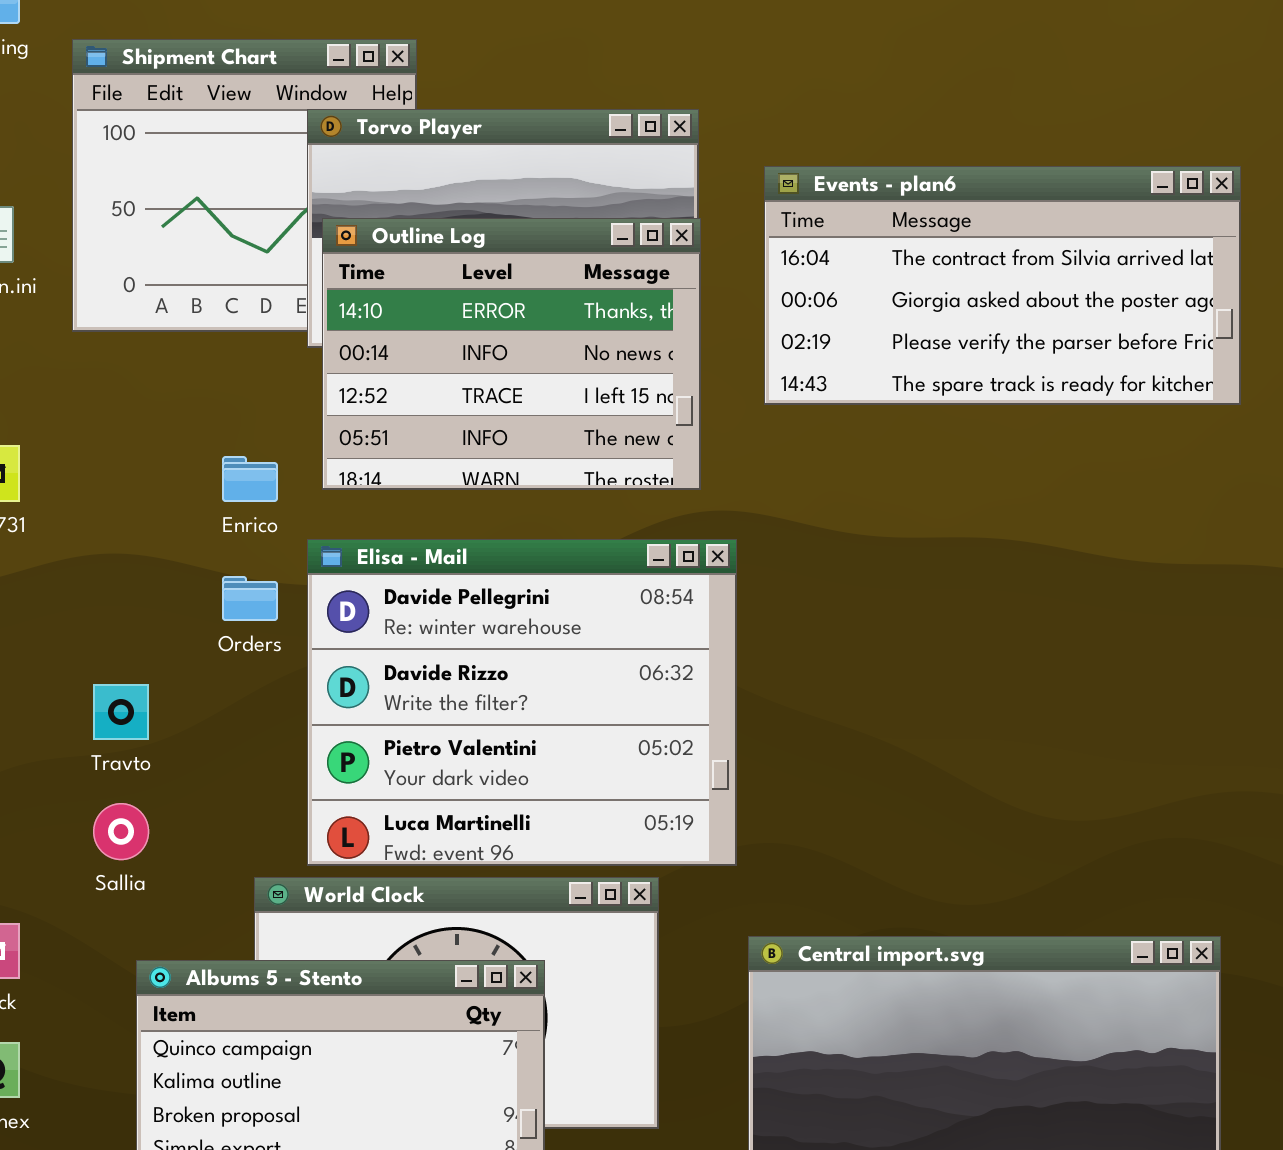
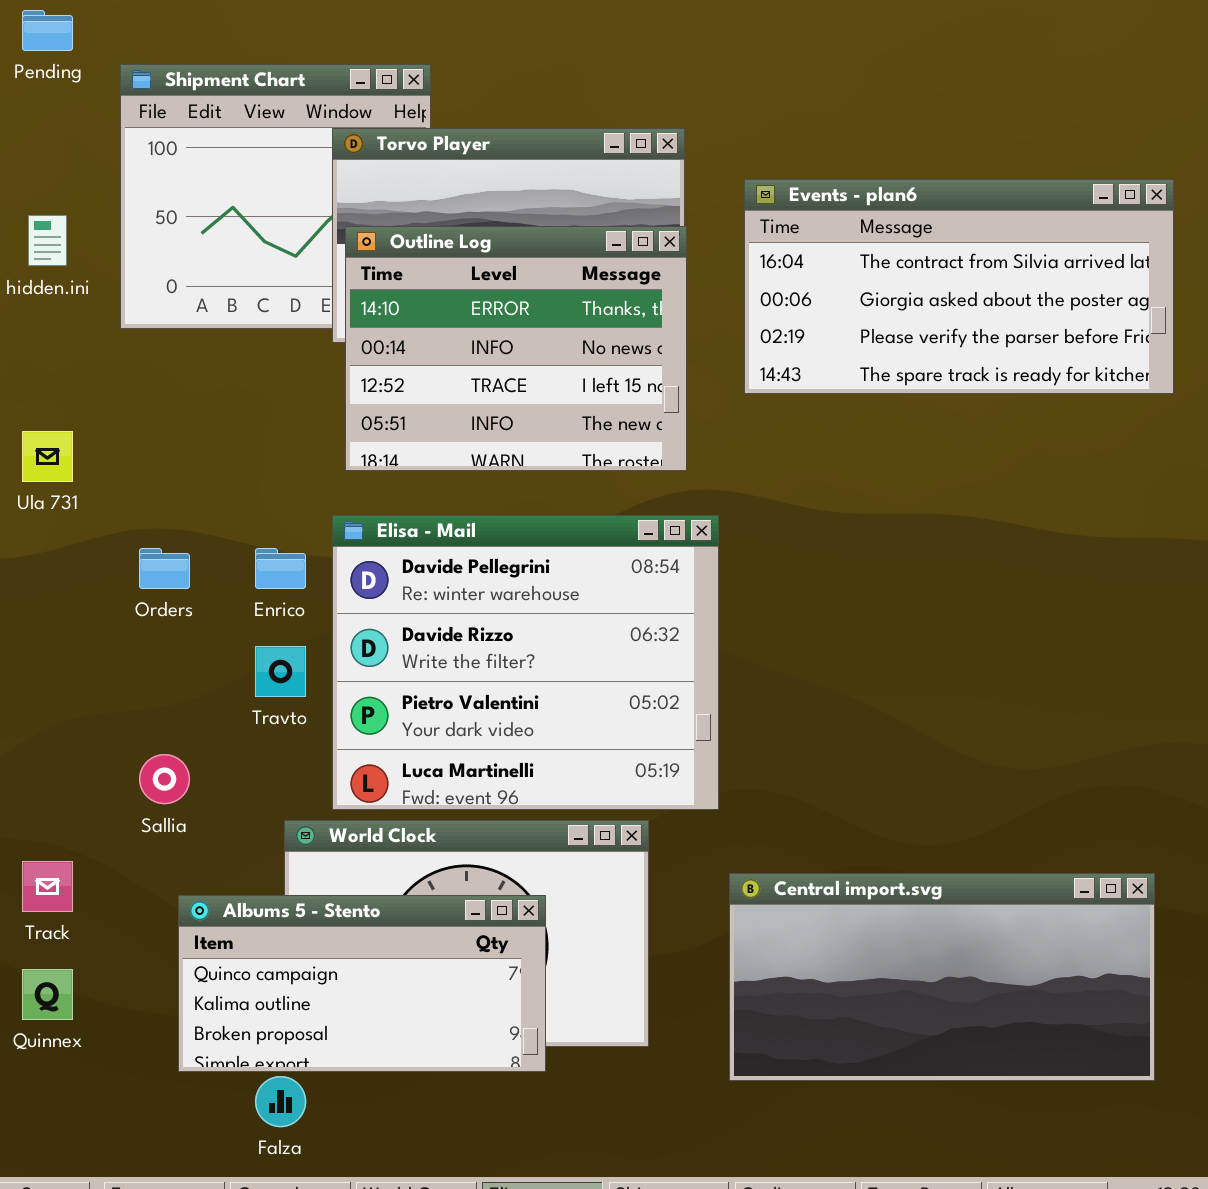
Enrico: [222,456,278,502] -> [255,548,306,589], moved
Orders: [222,576,278,621] -> [139,548,190,589], moved
Travto: [93,684,149,740] -> [255,646,306,697], moved

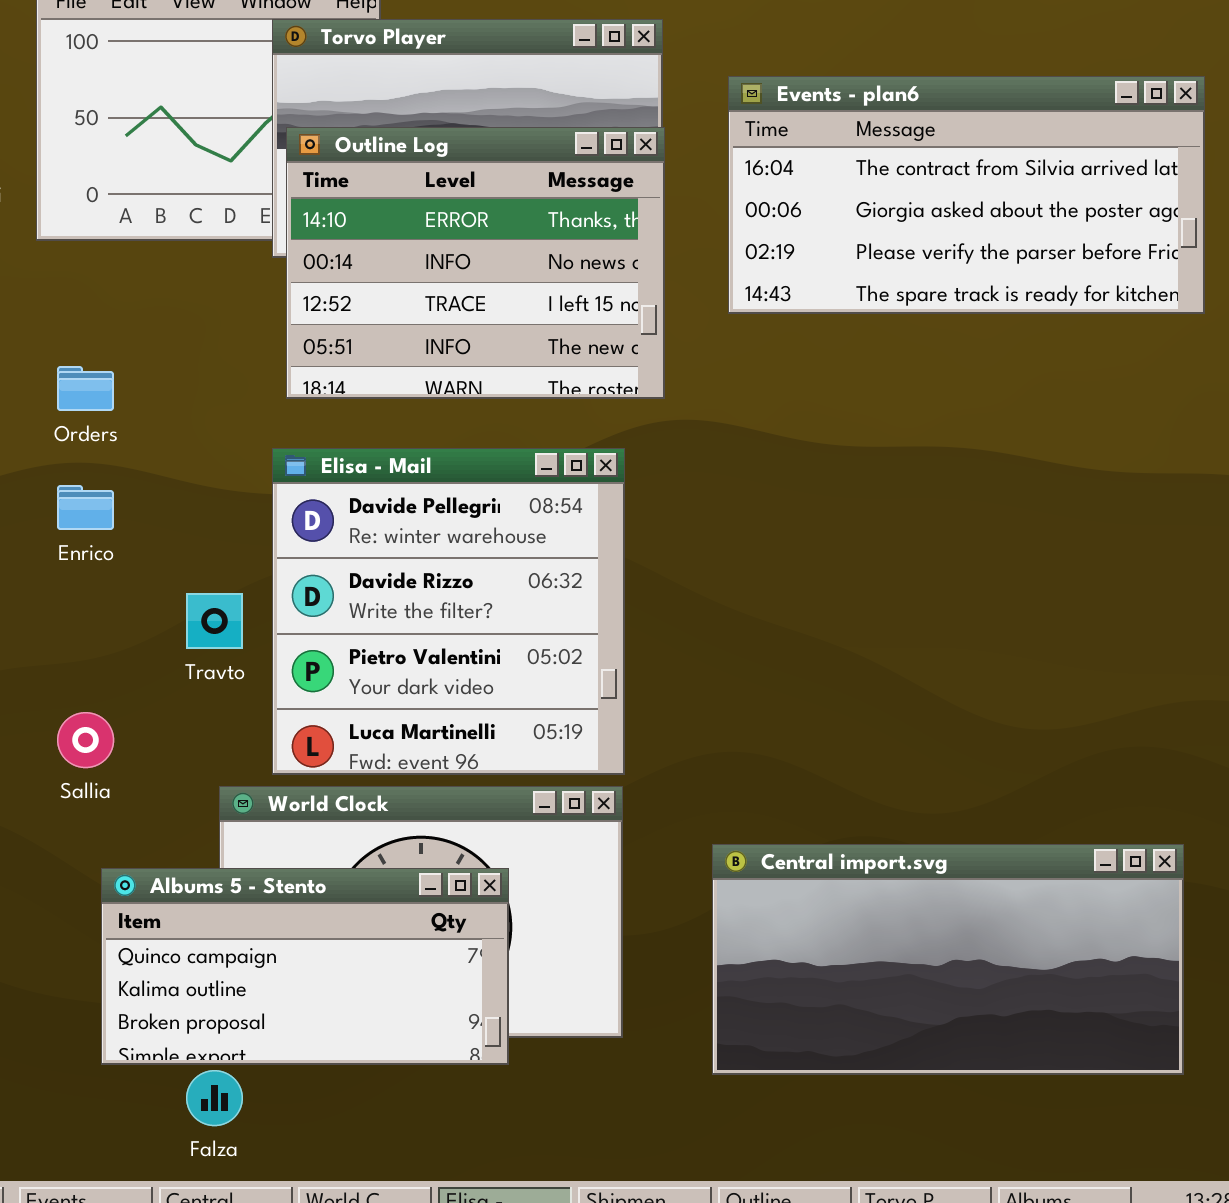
Elisa - Mail: [332,515,719,810] -> [272,448,625,775], resized
Orders: [139,548,190,589] -> [57,366,114,411], moved
Enrico: [255,548,306,589] -> [57,485,114,530], moved

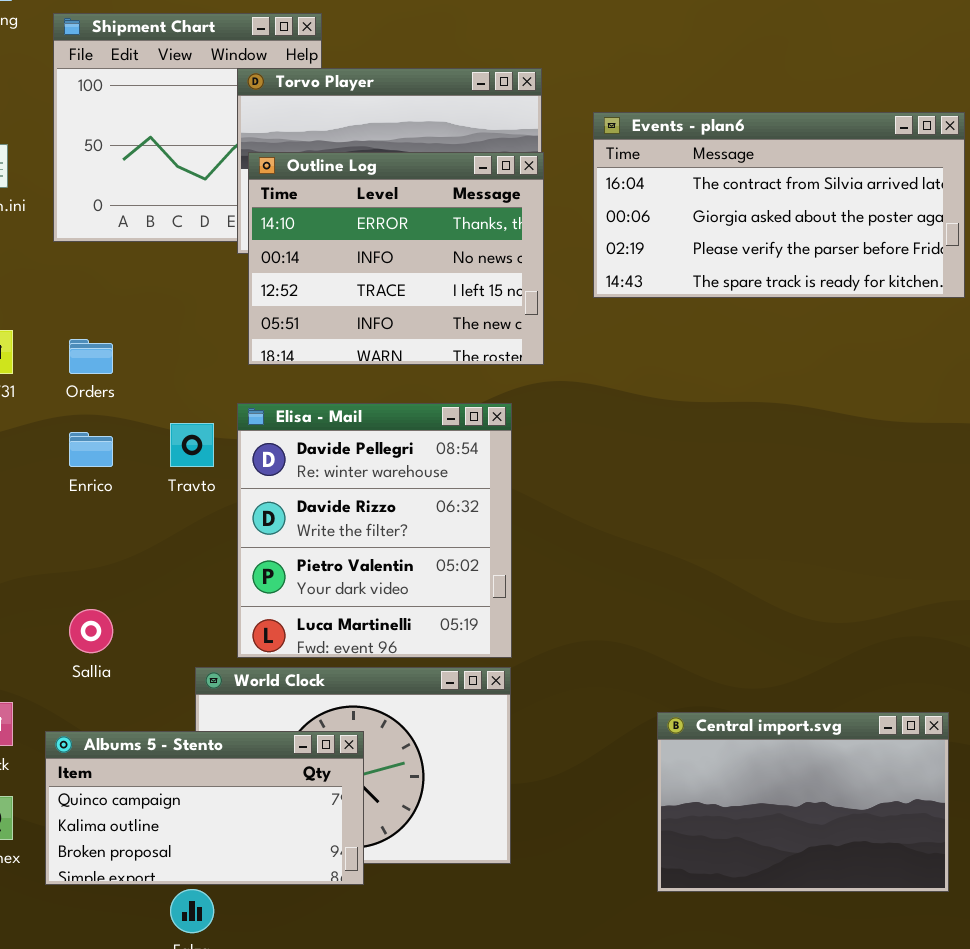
Travto: [186,593,243,649] -> [170,423,214,467], moved
Central import.svg: [712,844,1184,1075] -> [657,712,949,892], resized
Albums 5 - Stento: [101,868,509,1065] -> [45,731,364,885], moved

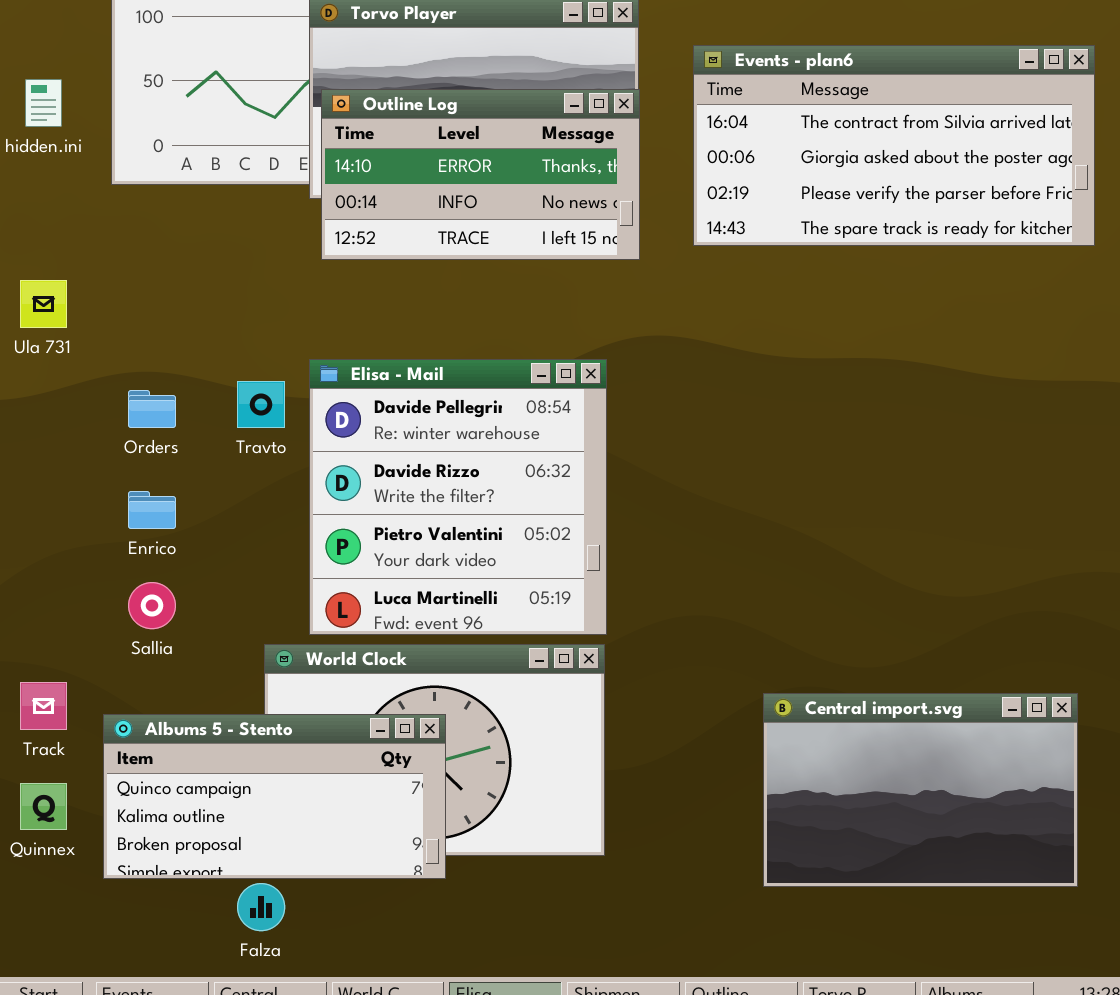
Outline Log: [248,152,544,365] -> [321,89,640,260], resized
Orders: [69,339,113,374] -> [128,390,176,428], moved
Enrico: [69,432,113,467] -> [128,491,176,529], moved

